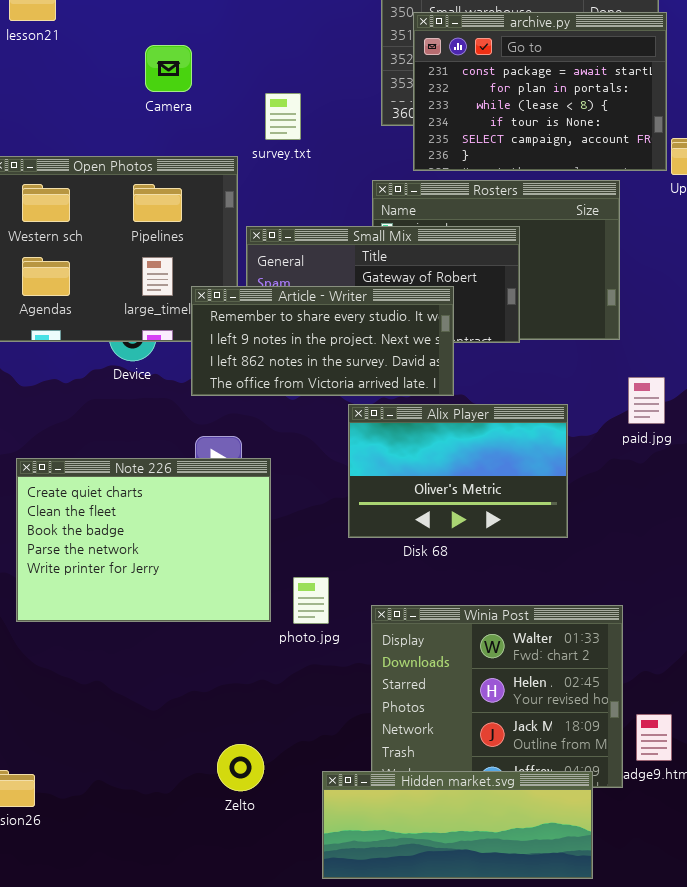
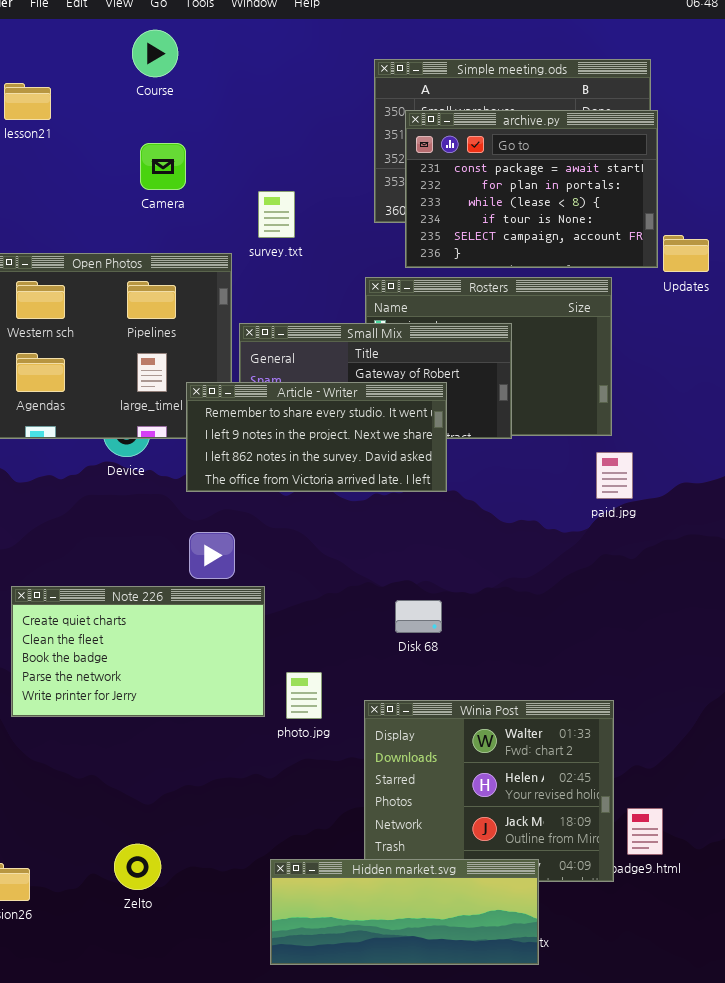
paid.jpg: [628,377,665,424] -> [596,452,633,499], moved
Alix Player: [348,404,568,538] -> none, closed
Note 226: [16,458,271,622] -> [11,586,265,717], resized
Zelto: [217,744,264,791] -> [114,844,161,890], moved
Hidden market.svg: [322,771,593,879] -> [270,859,539,965], moved

